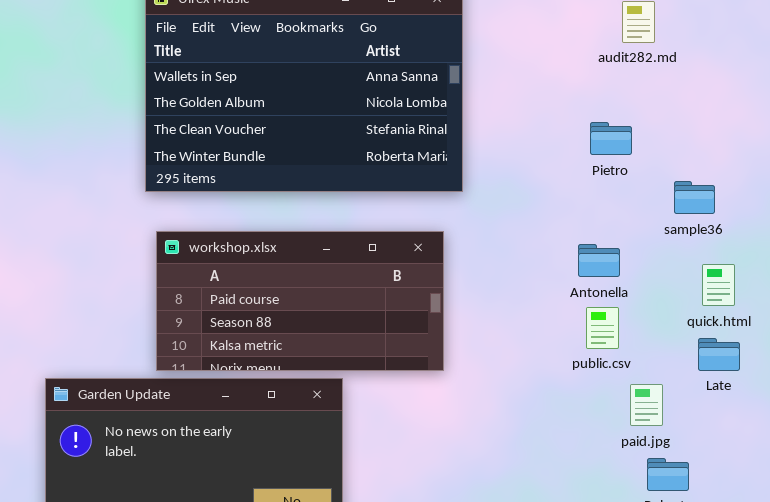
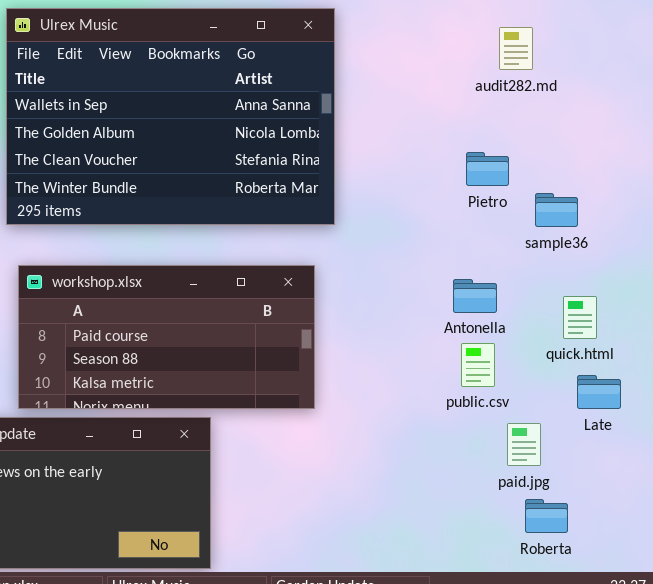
sample36: [674,181,715,214] -> [535,193,578,227], moved
quick.html: [702,264,735,306] -> [563,296,597,339], moved

